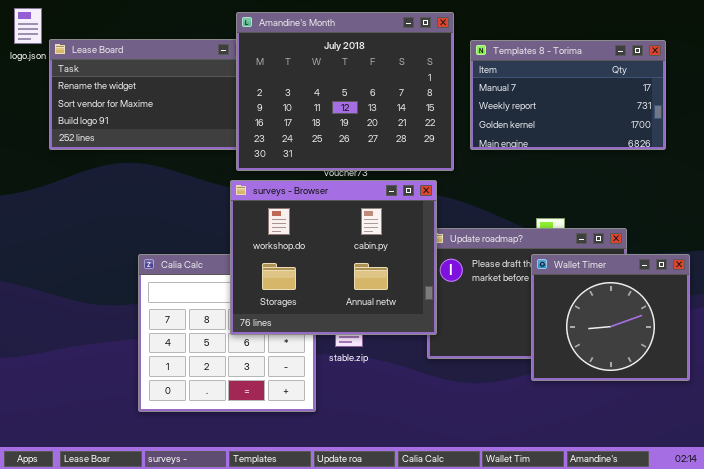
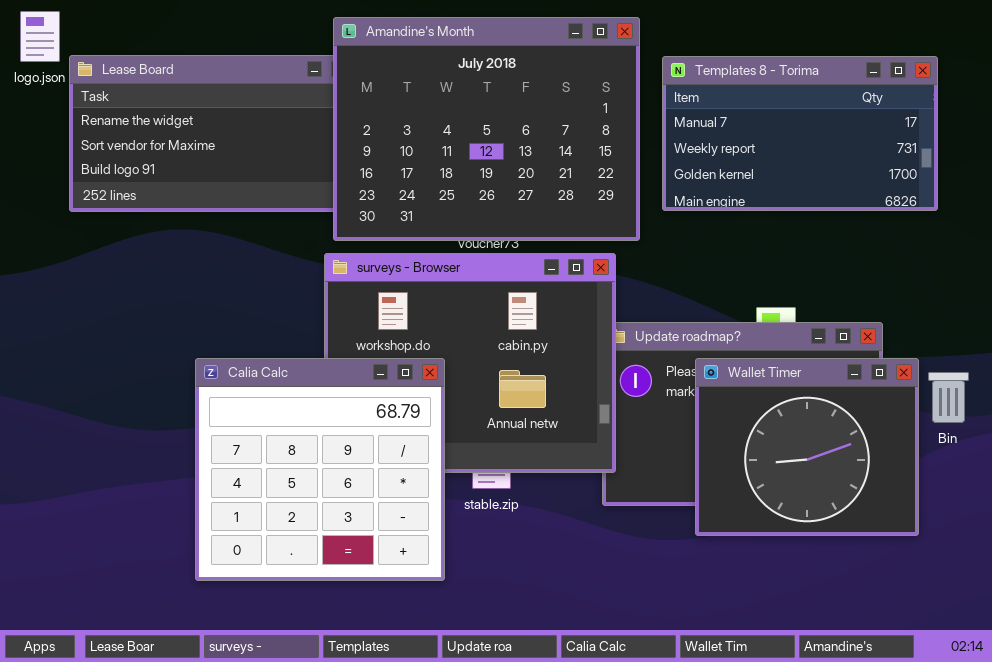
Calia Calc: [138,254,316,412] -> [195,358,445,581], raised
Wallet Timer: [531,254,690,381] -> [695,358,919,536], moved

